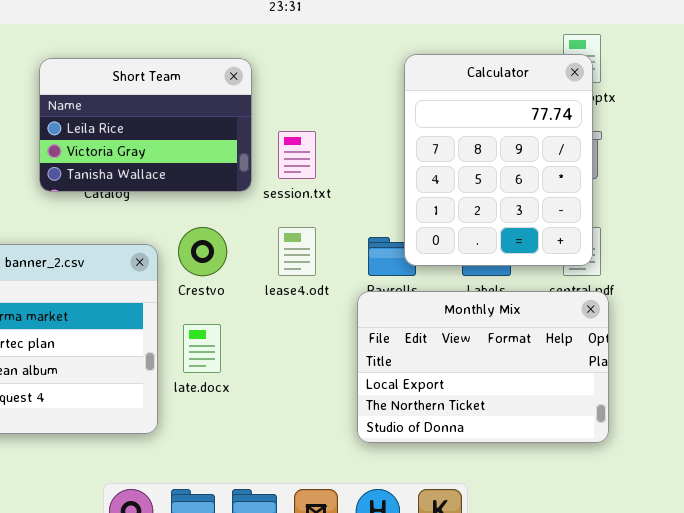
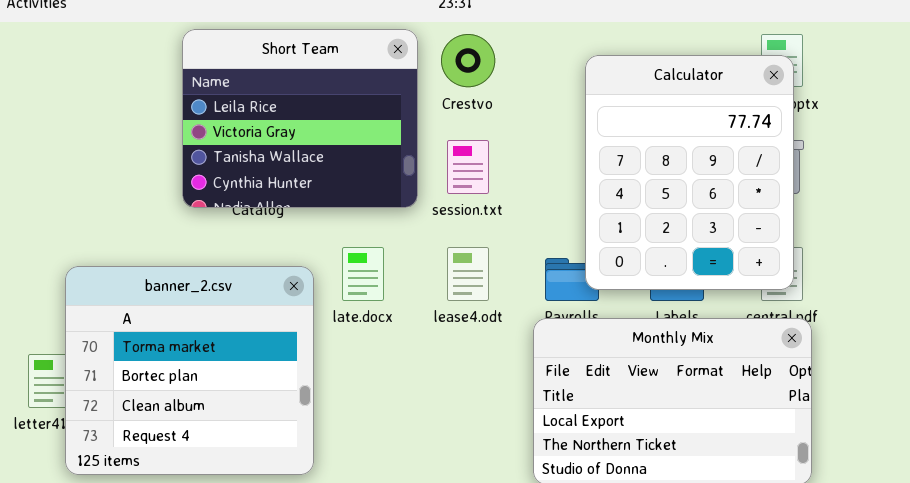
Short Team: [39,58,252,192] -> [182,29,418,208], resized
Crestvo: [178,227,227,276] -> [441,34,495,87], moved
late.docx: [183,324,221,373] -> [342,247,384,301], moved

